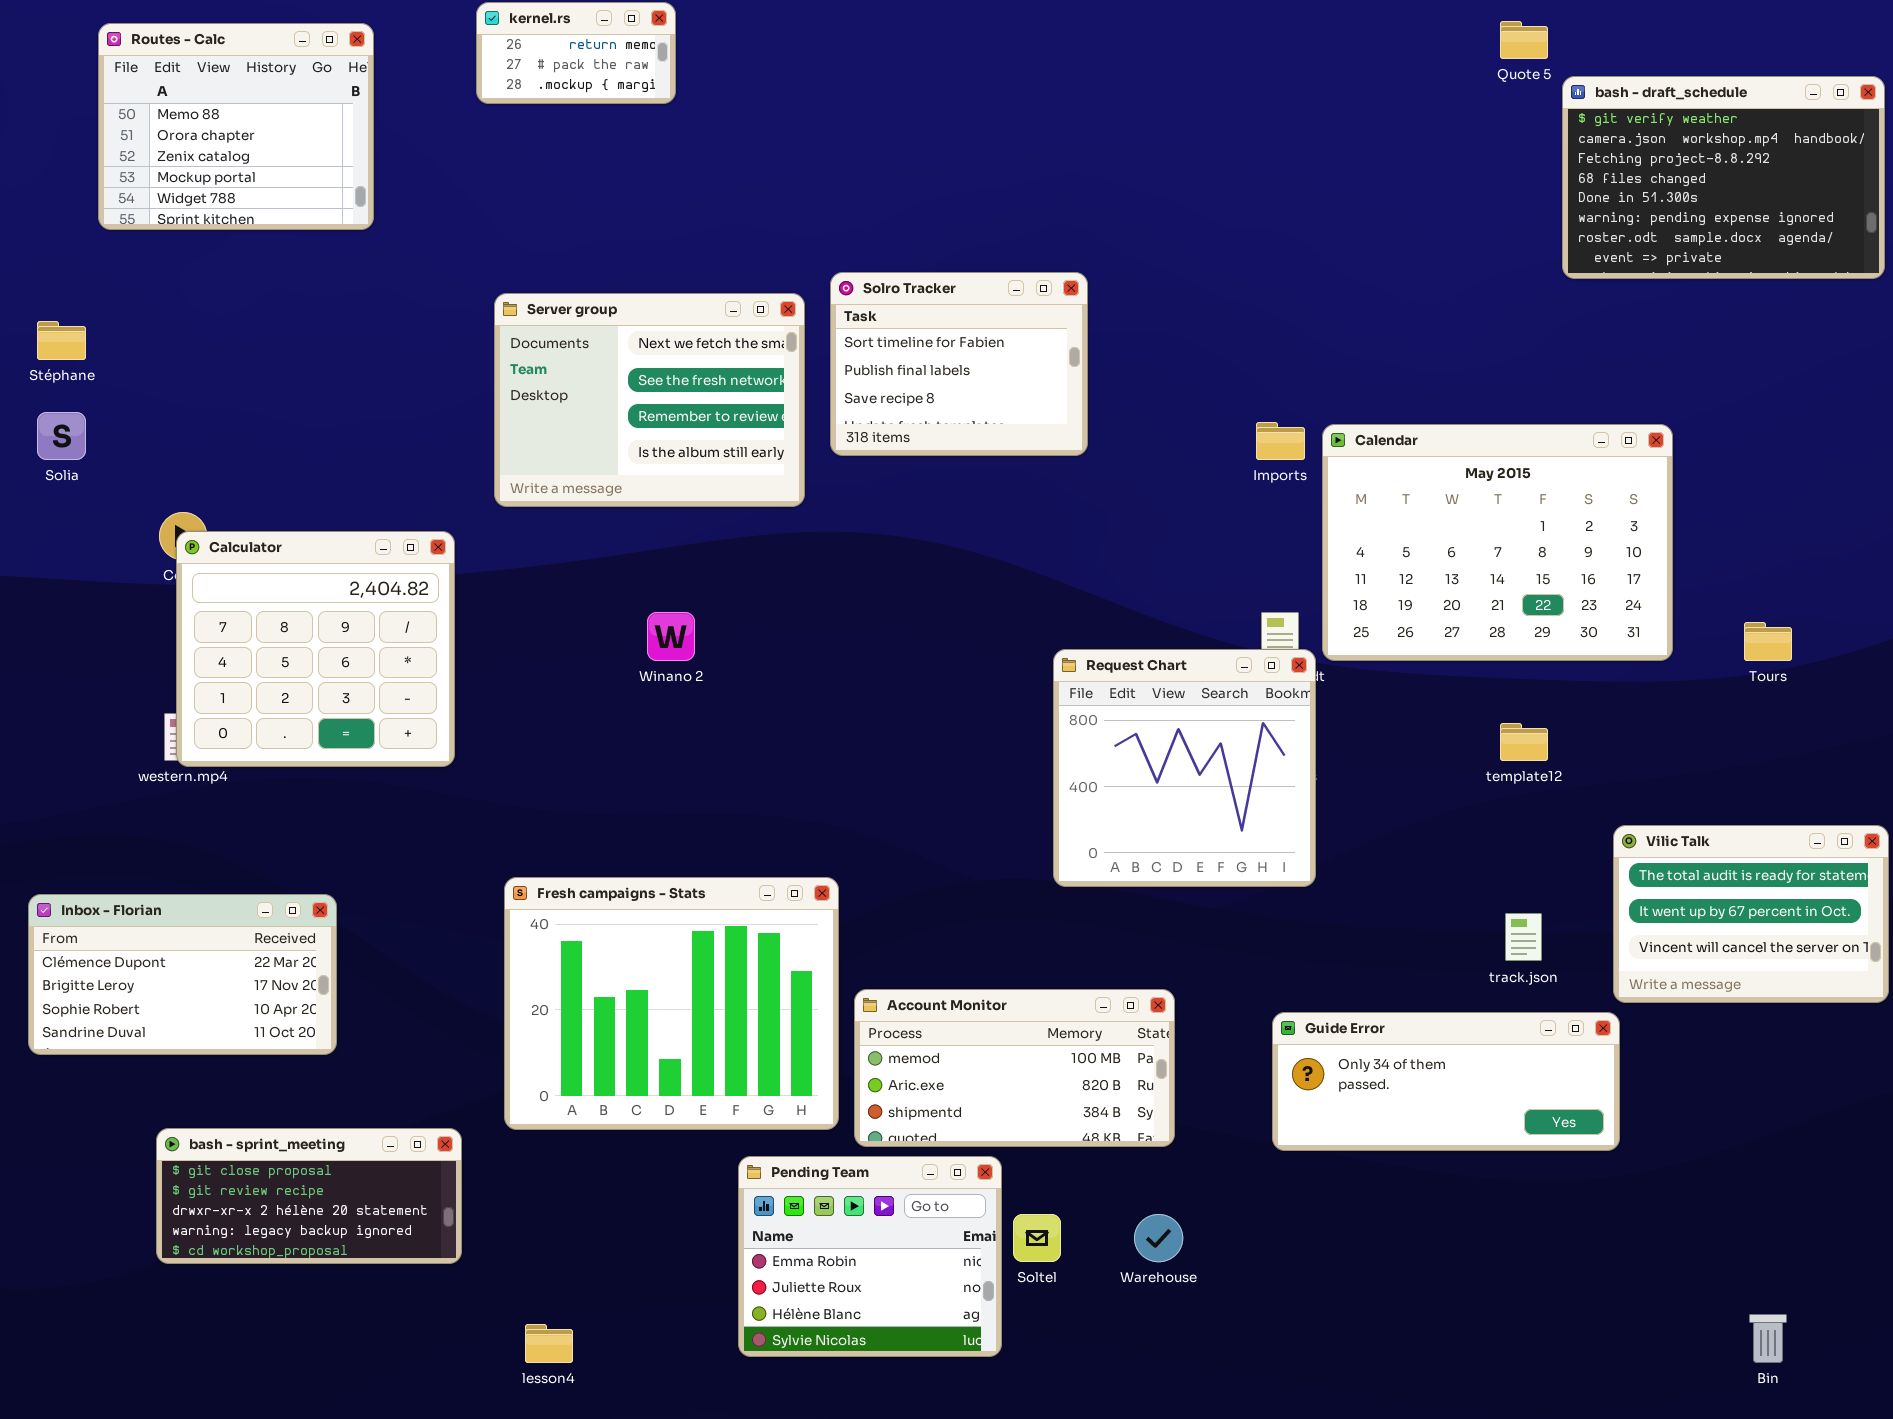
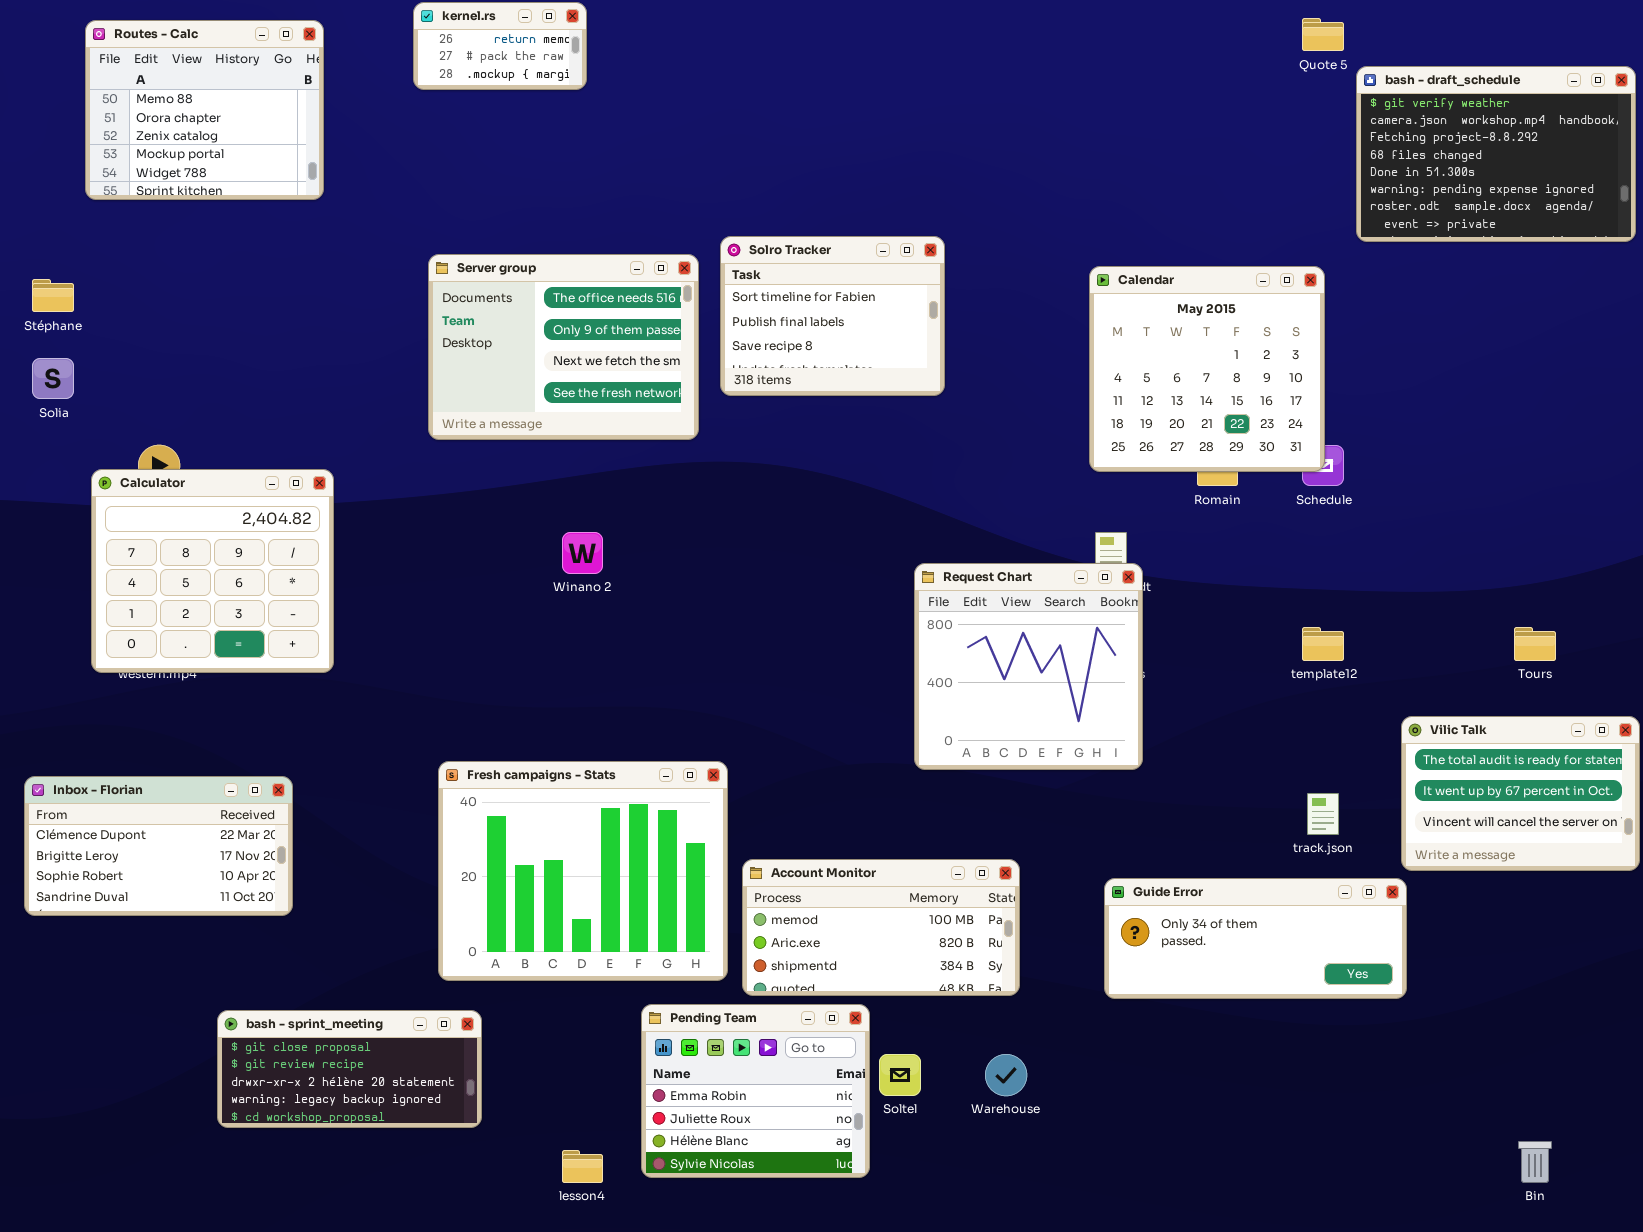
Server group: [494,293,805,507] -> [428,254,699,440], scrolled up 2 rows
Calendar: [1322,424,1673,661] -> [1089,266,1325,472], moved, resized
Calculator: [176,531,455,767] -> [91,469,334,673], moved
Tours: [1744,622,1792,661] -> [1514,627,1556,661], moved
bash - sprint_meeting: [156,1128,462,1264] -> [217,1010,482,1128], moved
lesson4: [525,1324,573,1363] -> [562,1150,603,1183], moved

